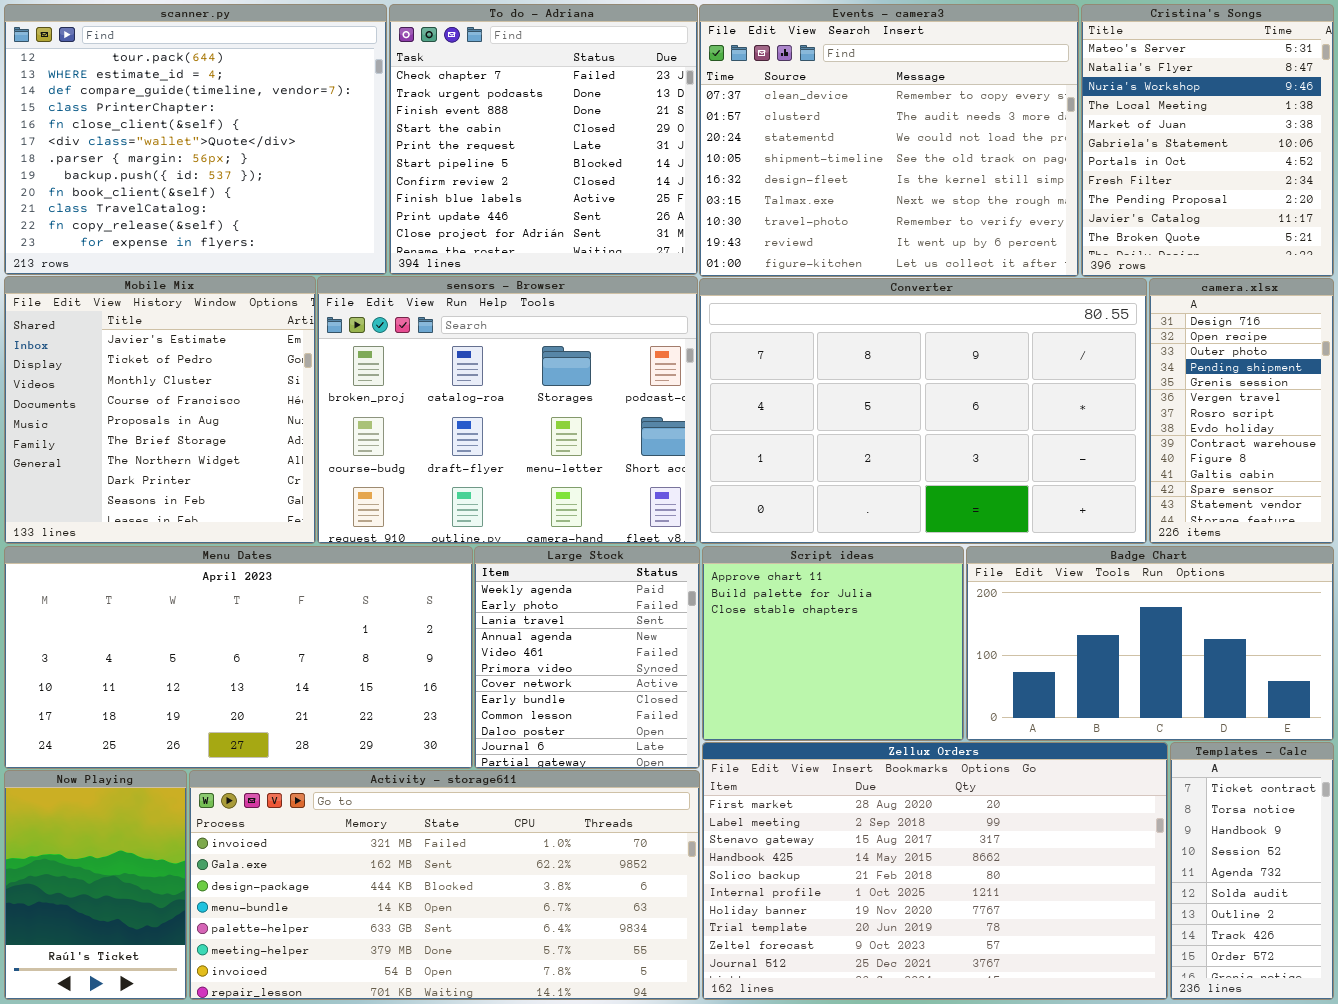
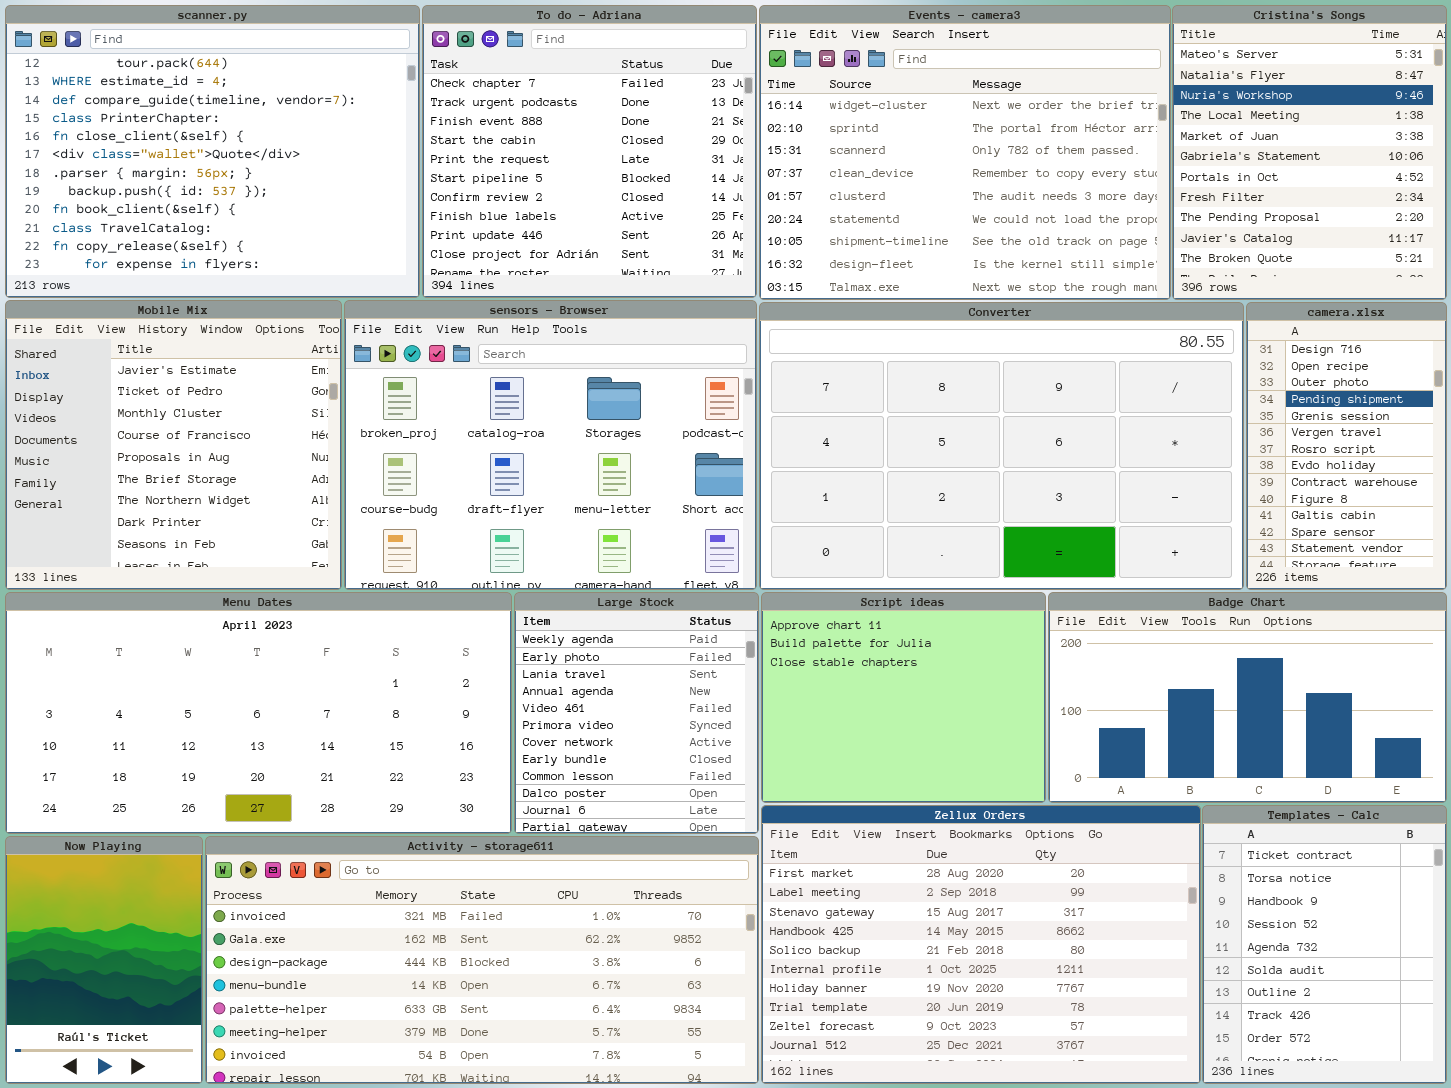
Events - camera3: [699,4,1079,277] -> [759,5,1171,300], scrolled up 3 rows
Zellux Orders: [702,742,1168,1000] -> [761,805,1201,1084], resized
Templates - Calc: [1170,742,1334,1000] -> [1202,805,1447,1084], resized

